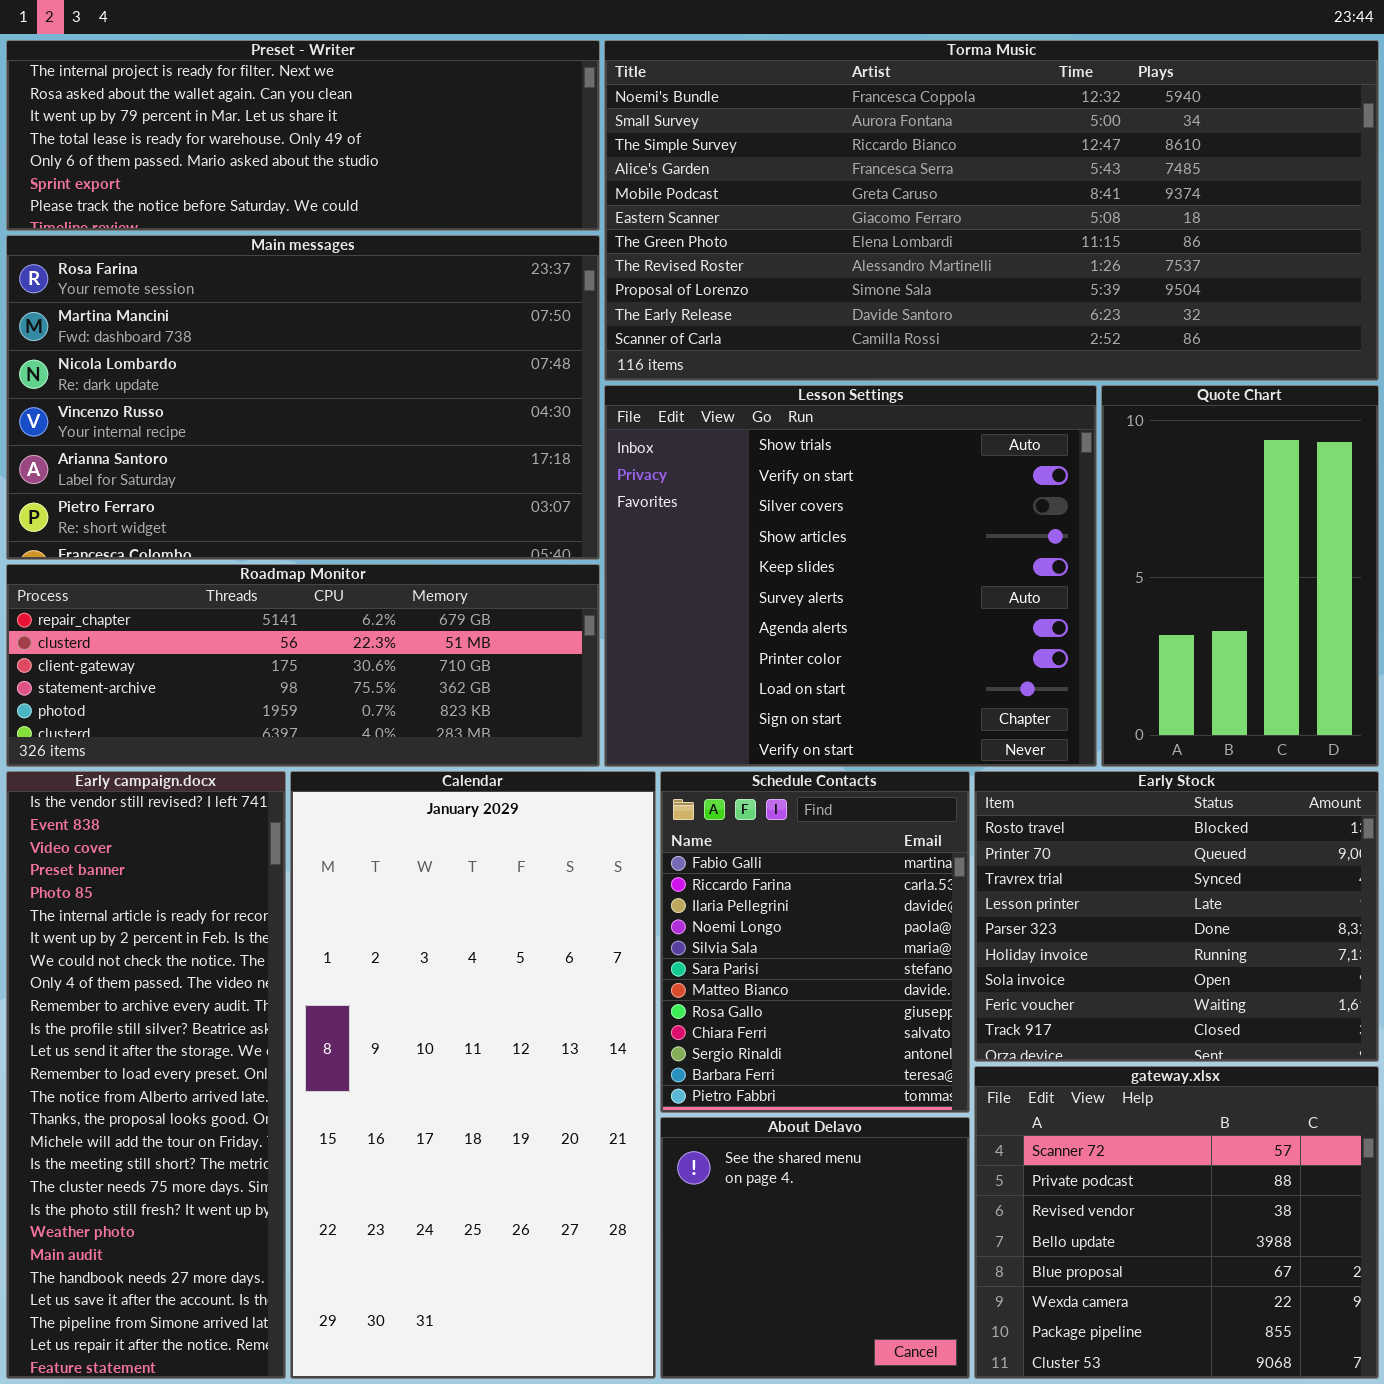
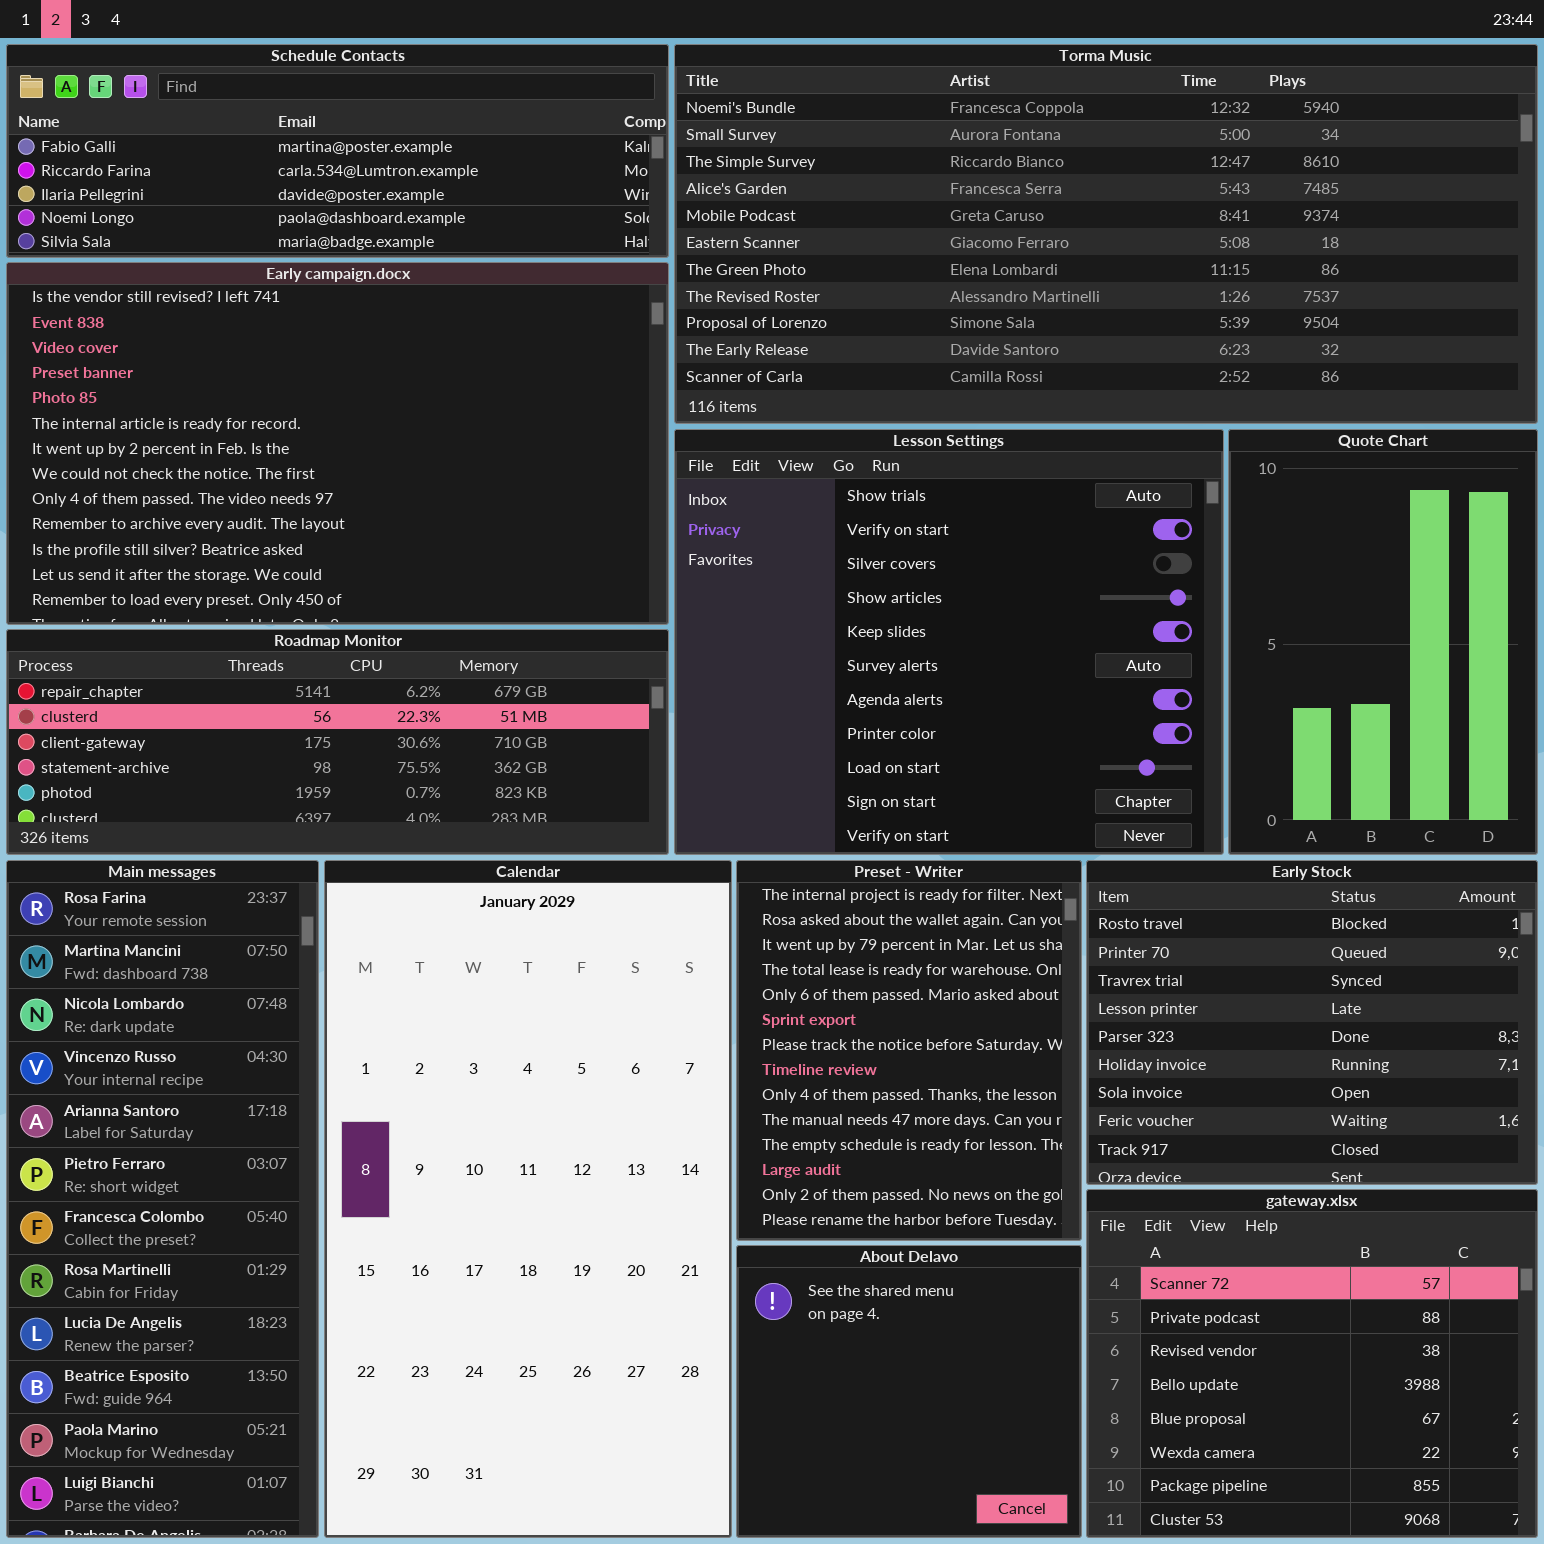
Preset - Writer: [6,40,600,231] -> [736,860,1082,1241], moved, resized
Main messages: [6,235,600,560] -> [6,860,319,1538], moved, resized
Early campaign.docx: [6,771,286,1379] -> [6,262,669,625], moved, resized
Schedule Contacts: [660,771,970,1113] -> [6,44,669,258], moved, resized

